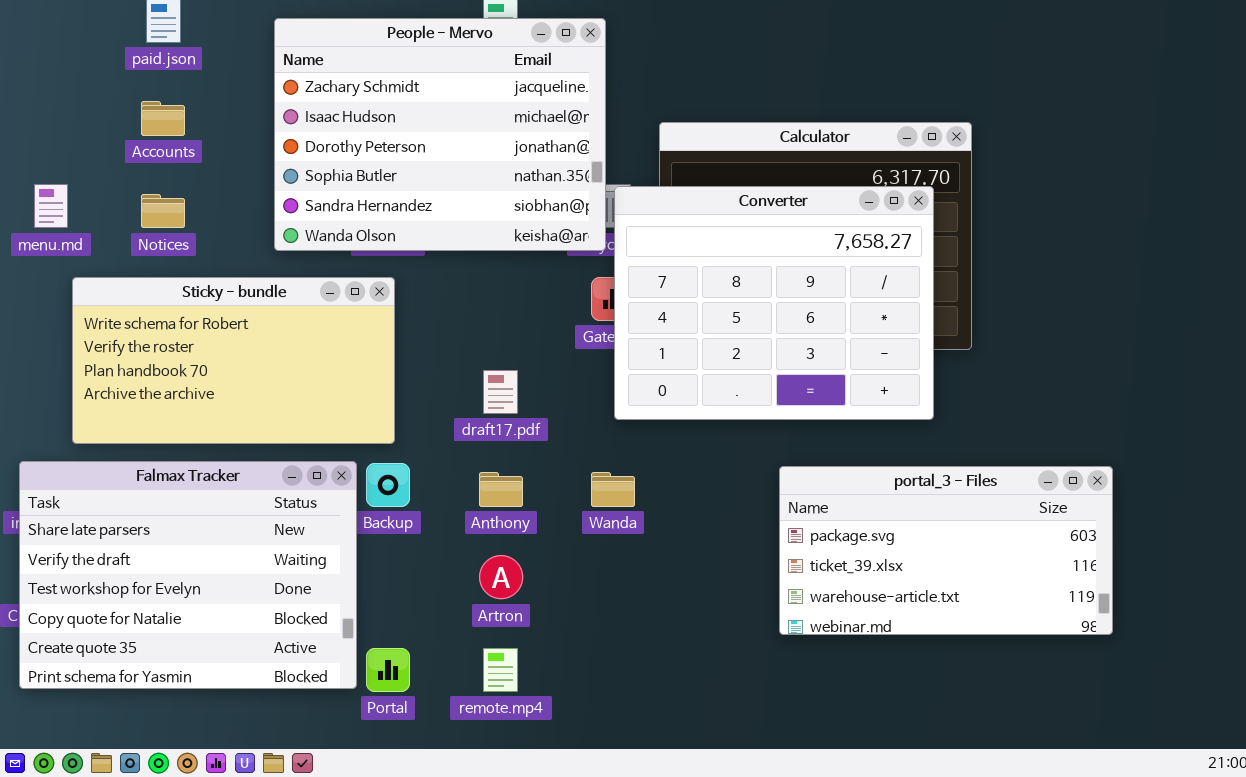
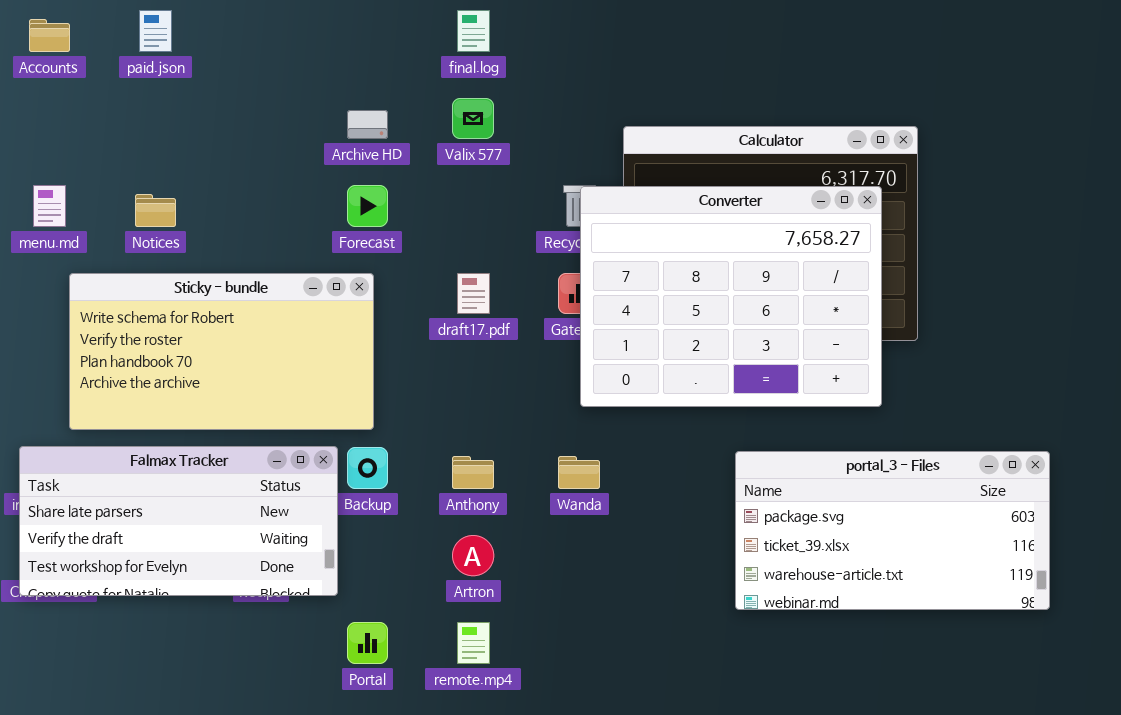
People - Mervo: [274,18,606,251] -> none, closed
Accounts: [141,101,185,136] -> [29,19,70,52], moved
draft17.pdf: [483,370,518,414] -> [457,273,490,314], moved
Falmax Tracker: [19,461,357,689] -> [19,446,338,596], resized

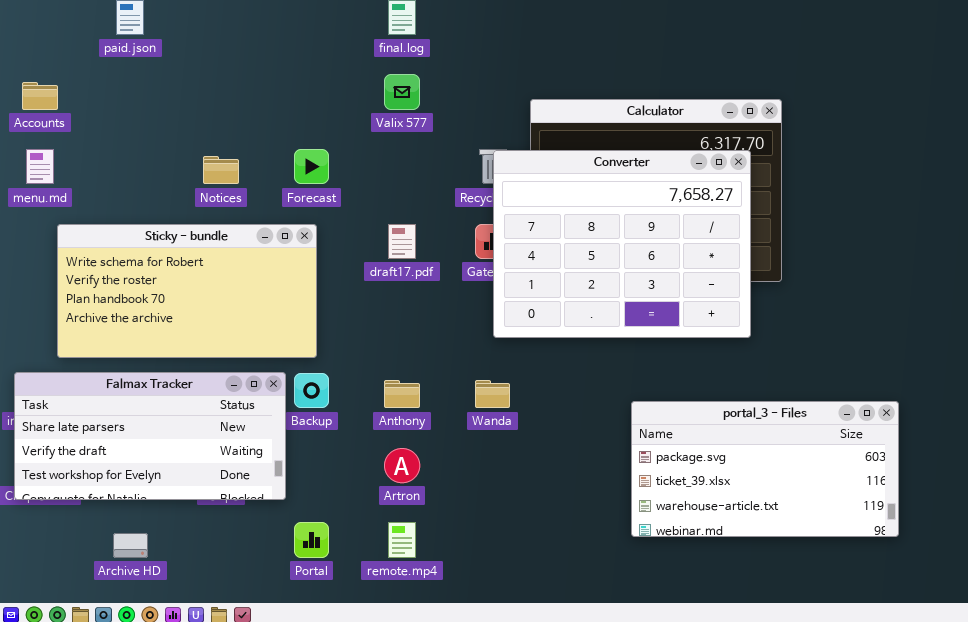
Accounts: [29,19,70,52] -> [22,82,58,110], moved
Archive HD: [347,110,388,139] -> [113,533,148,558], moved
Notices: [135,194,176,227] -> [203,156,239,184], moved
portal_3 - Files: [735,451,1050,610] -> [631,401,899,537], moved

